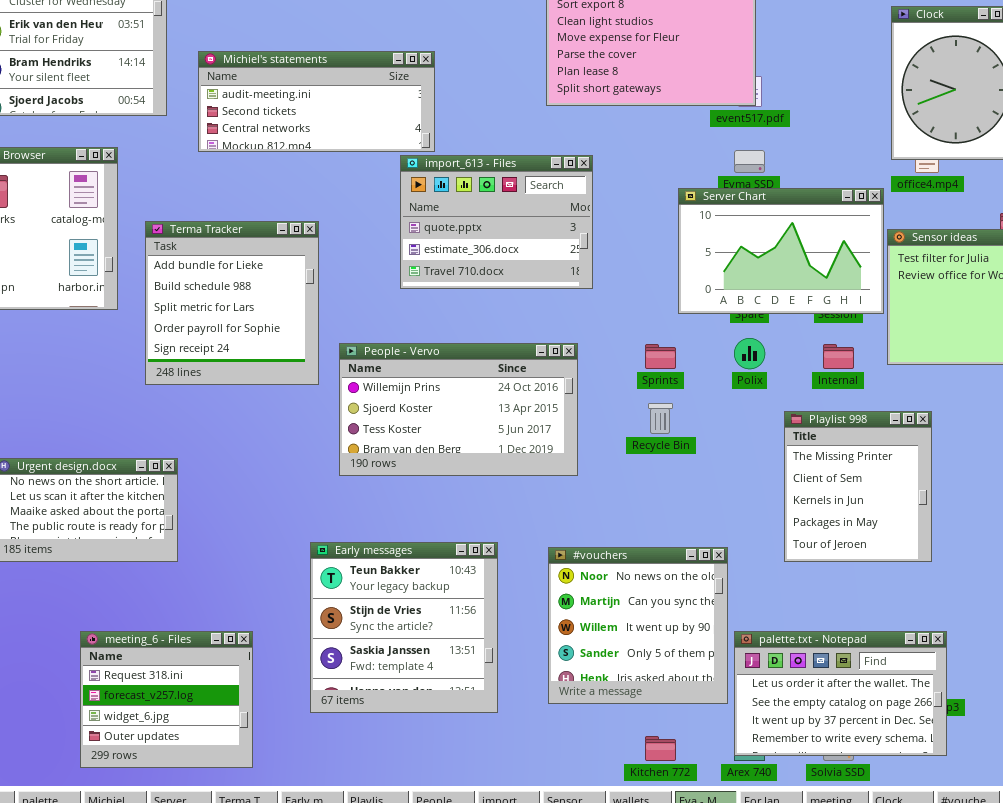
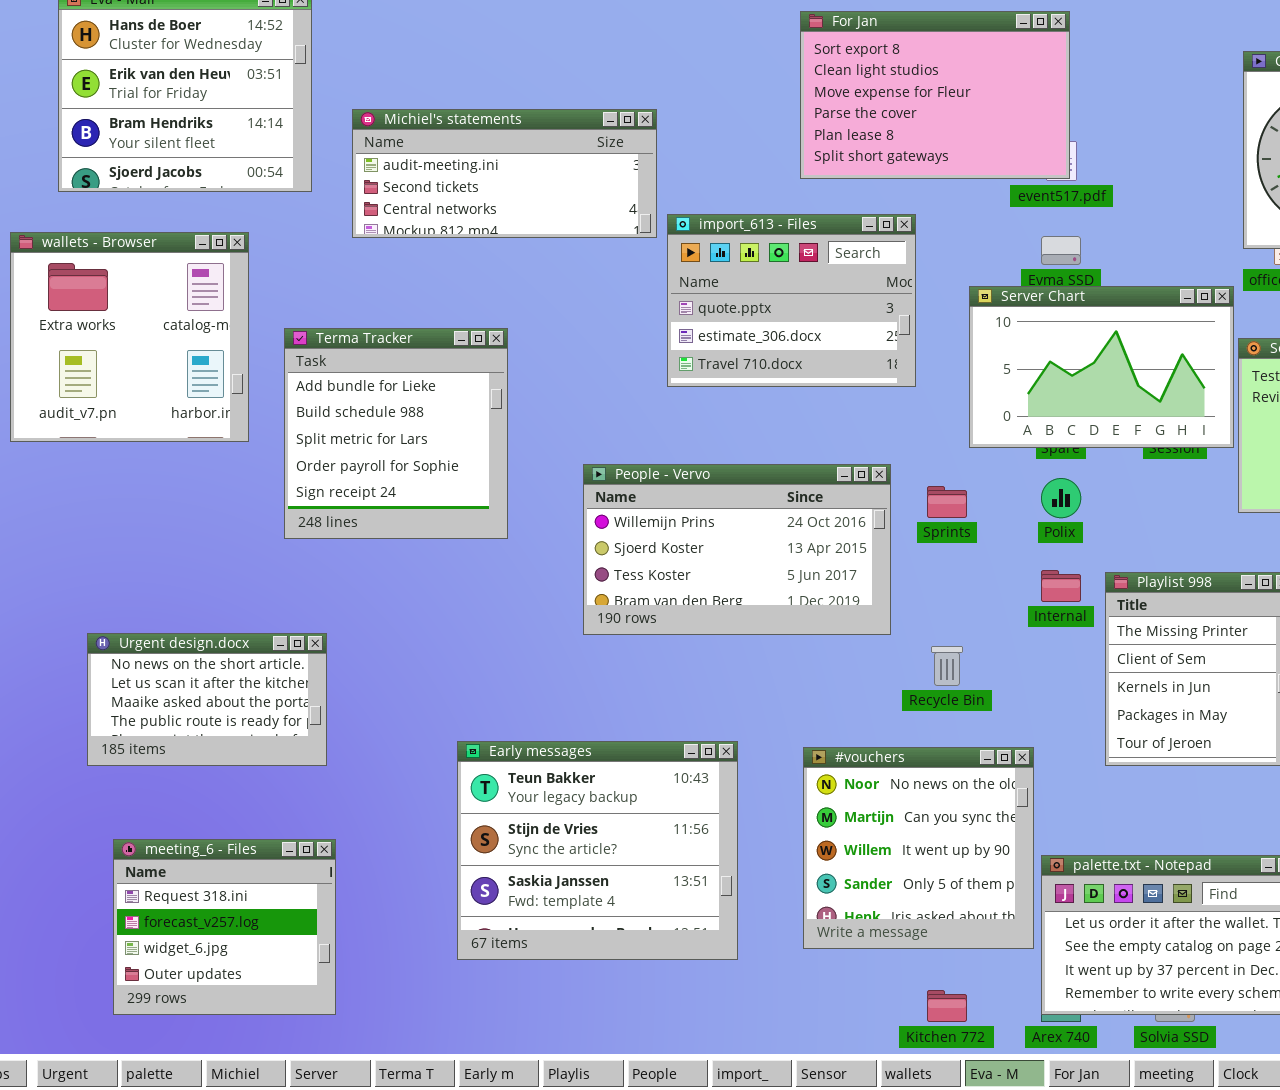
import_613 - Files: [400,155,593,289] -> [667,214,916,387], moved
People - Vervo: [339,343,578,476] -> [583,464,891,635], moved
Internal: [823,344,854,369] -> [1041,570,1081,602], moved
Recycle Bin: [648,403,673,434] -> [931,646,963,686], moved
Early messages: [310,542,498,713] -> [457,741,738,960], resized
meeting_6 - Files: [80,631,253,768] -> [113,839,336,1015], moved

